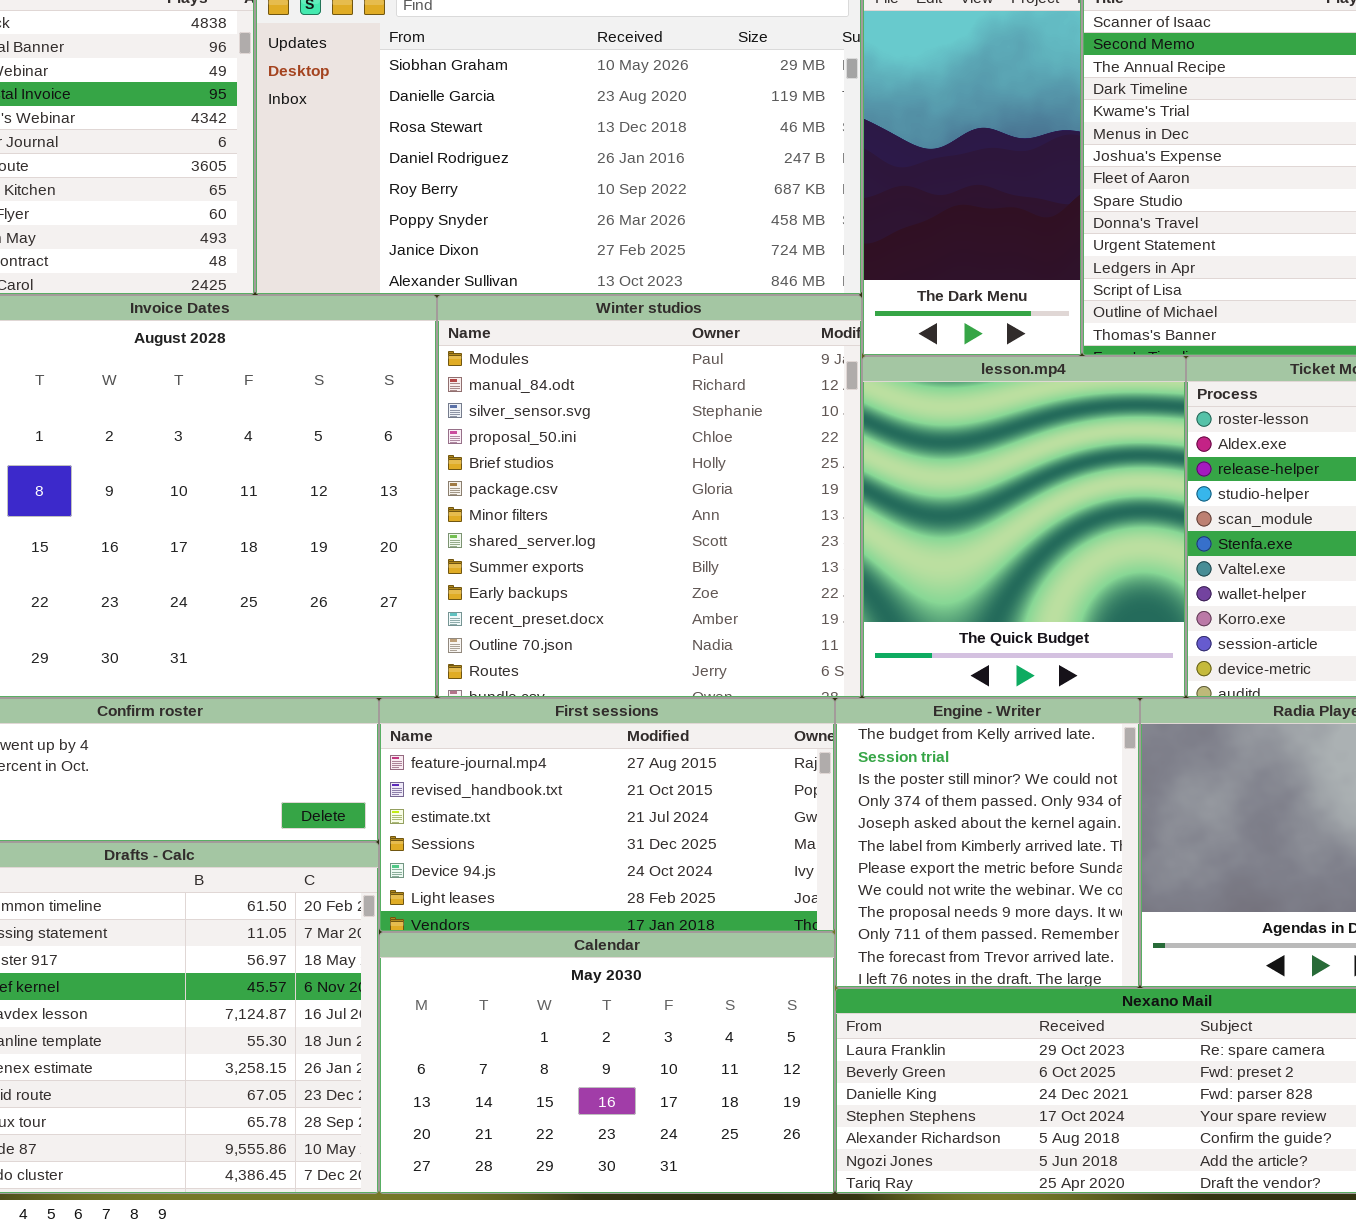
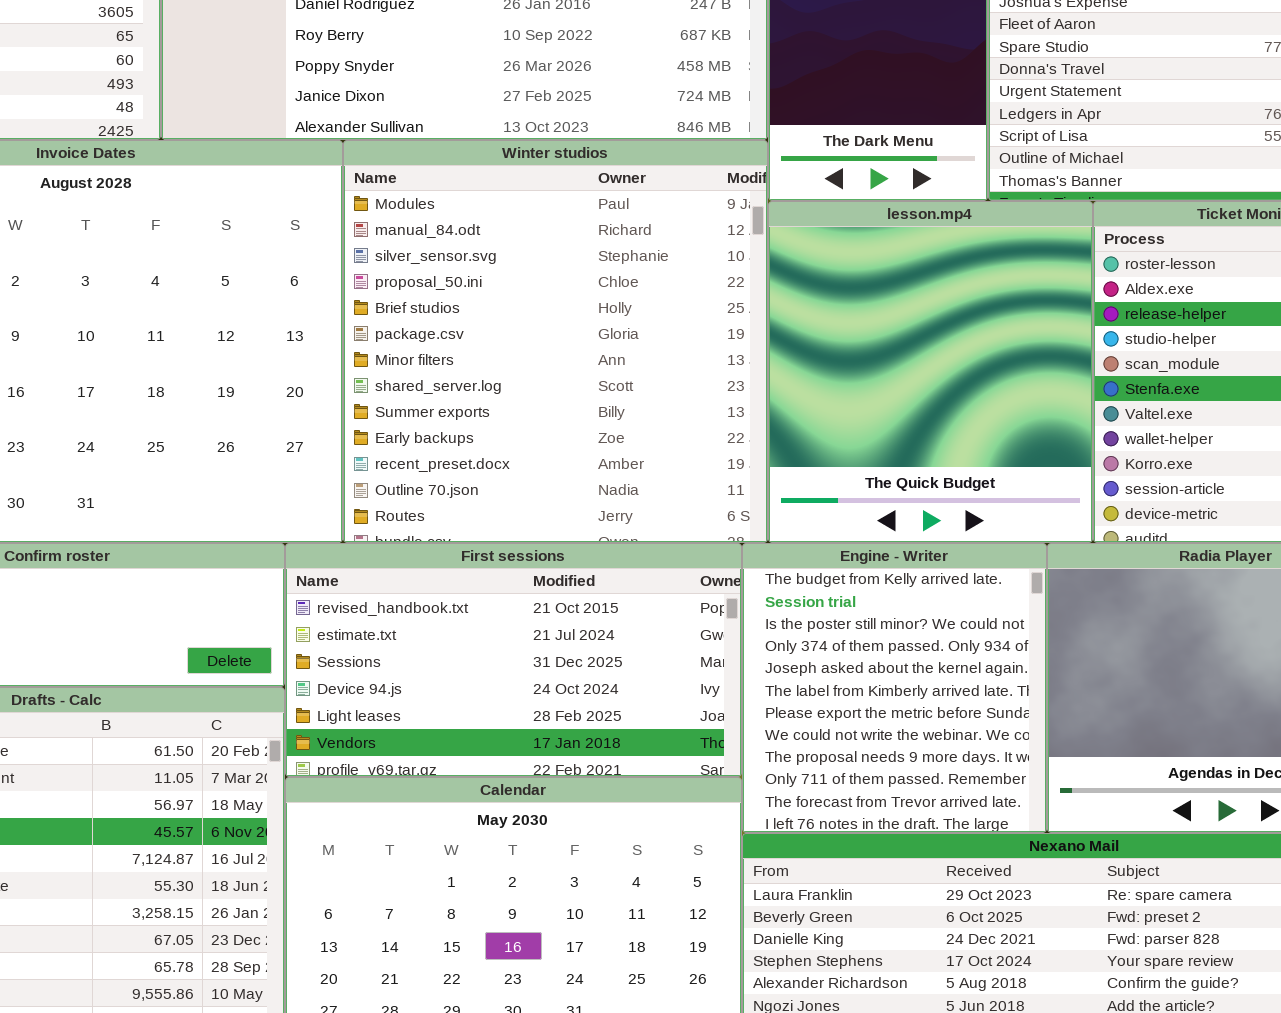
First sessions: [379,698,835,932] -> [285,543,742,777], scrolled down 1 row

